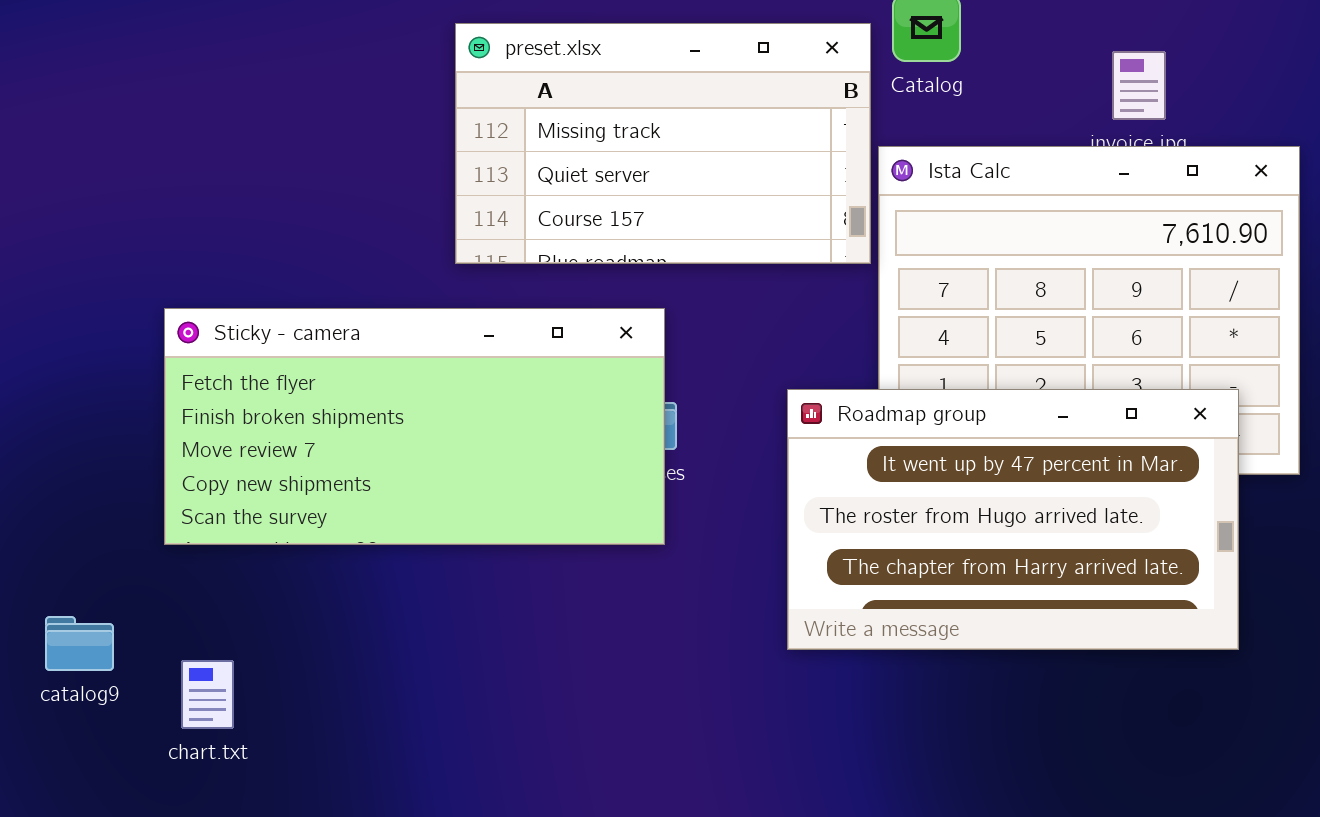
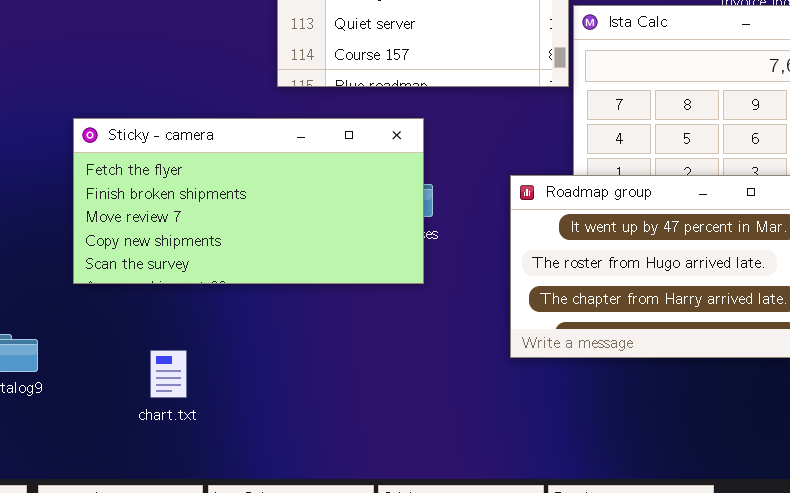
chart.txt: [181,660,234,729] -> [150,350,187,398], moved

